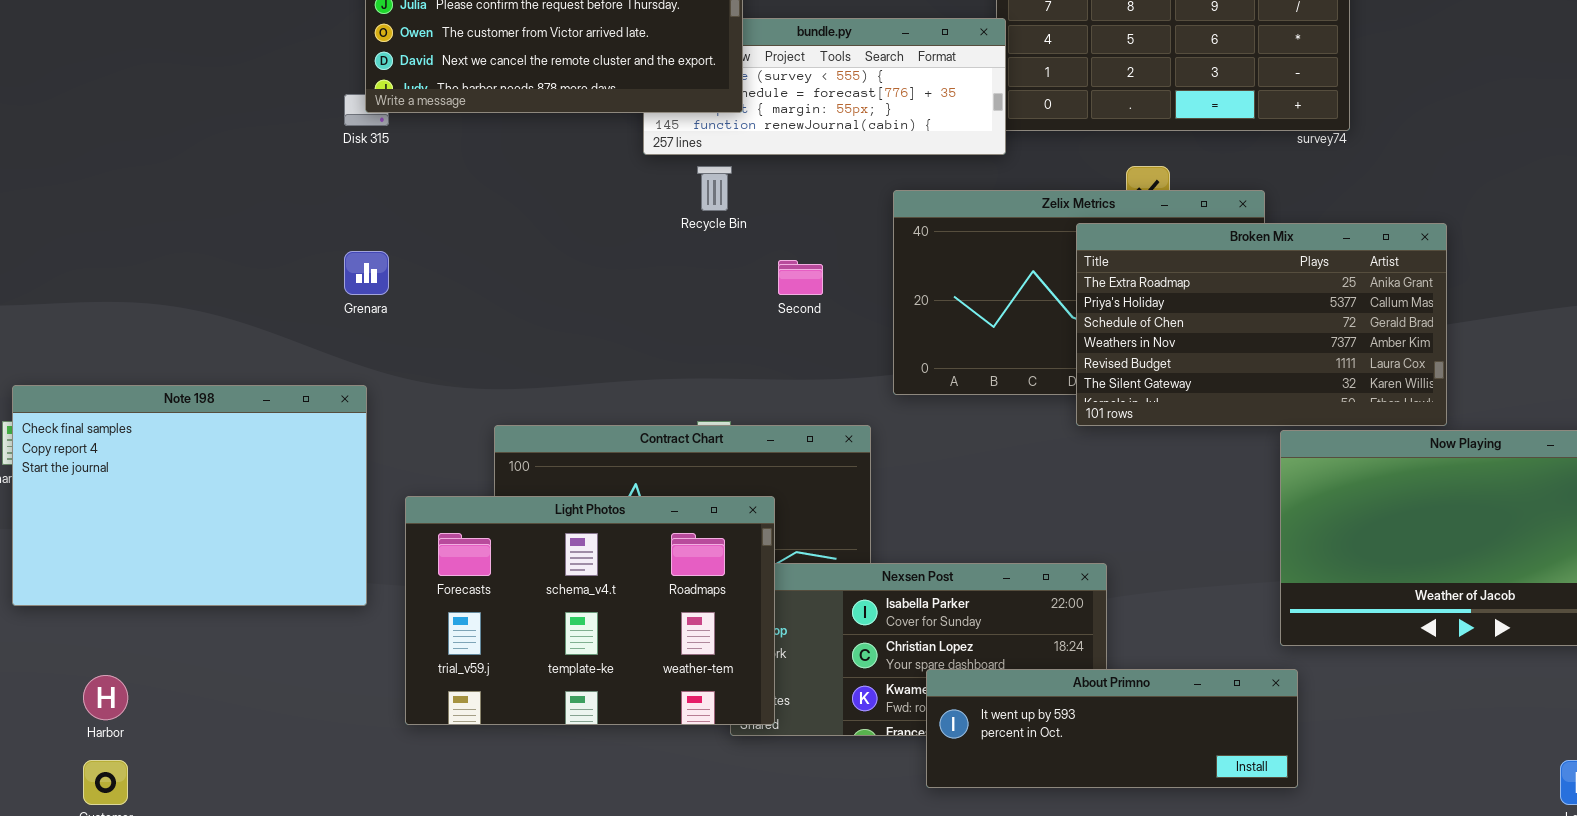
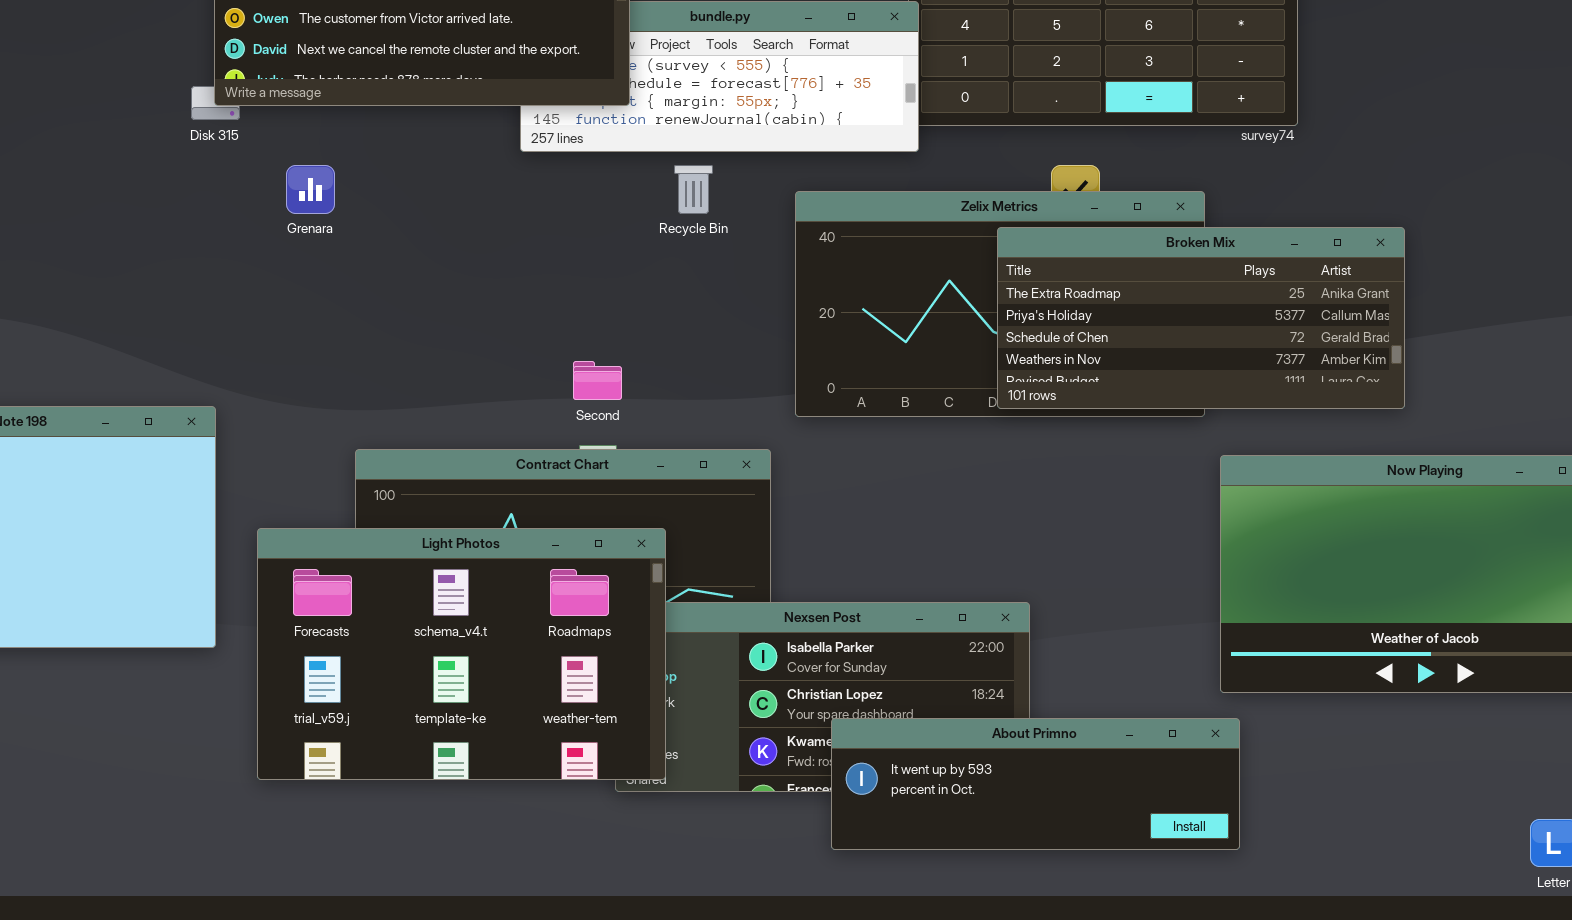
Recycle Bin: [697,166,732,211] -> [674,165,713,214], moved
Broken Mix: [1076,223,1447,426] -> [997,227,1405,409], resized
Grenara: [344,251,389,295] -> [286,165,335,214], moved
Second: [778,260,823,295] -> [573,361,622,400], moved

